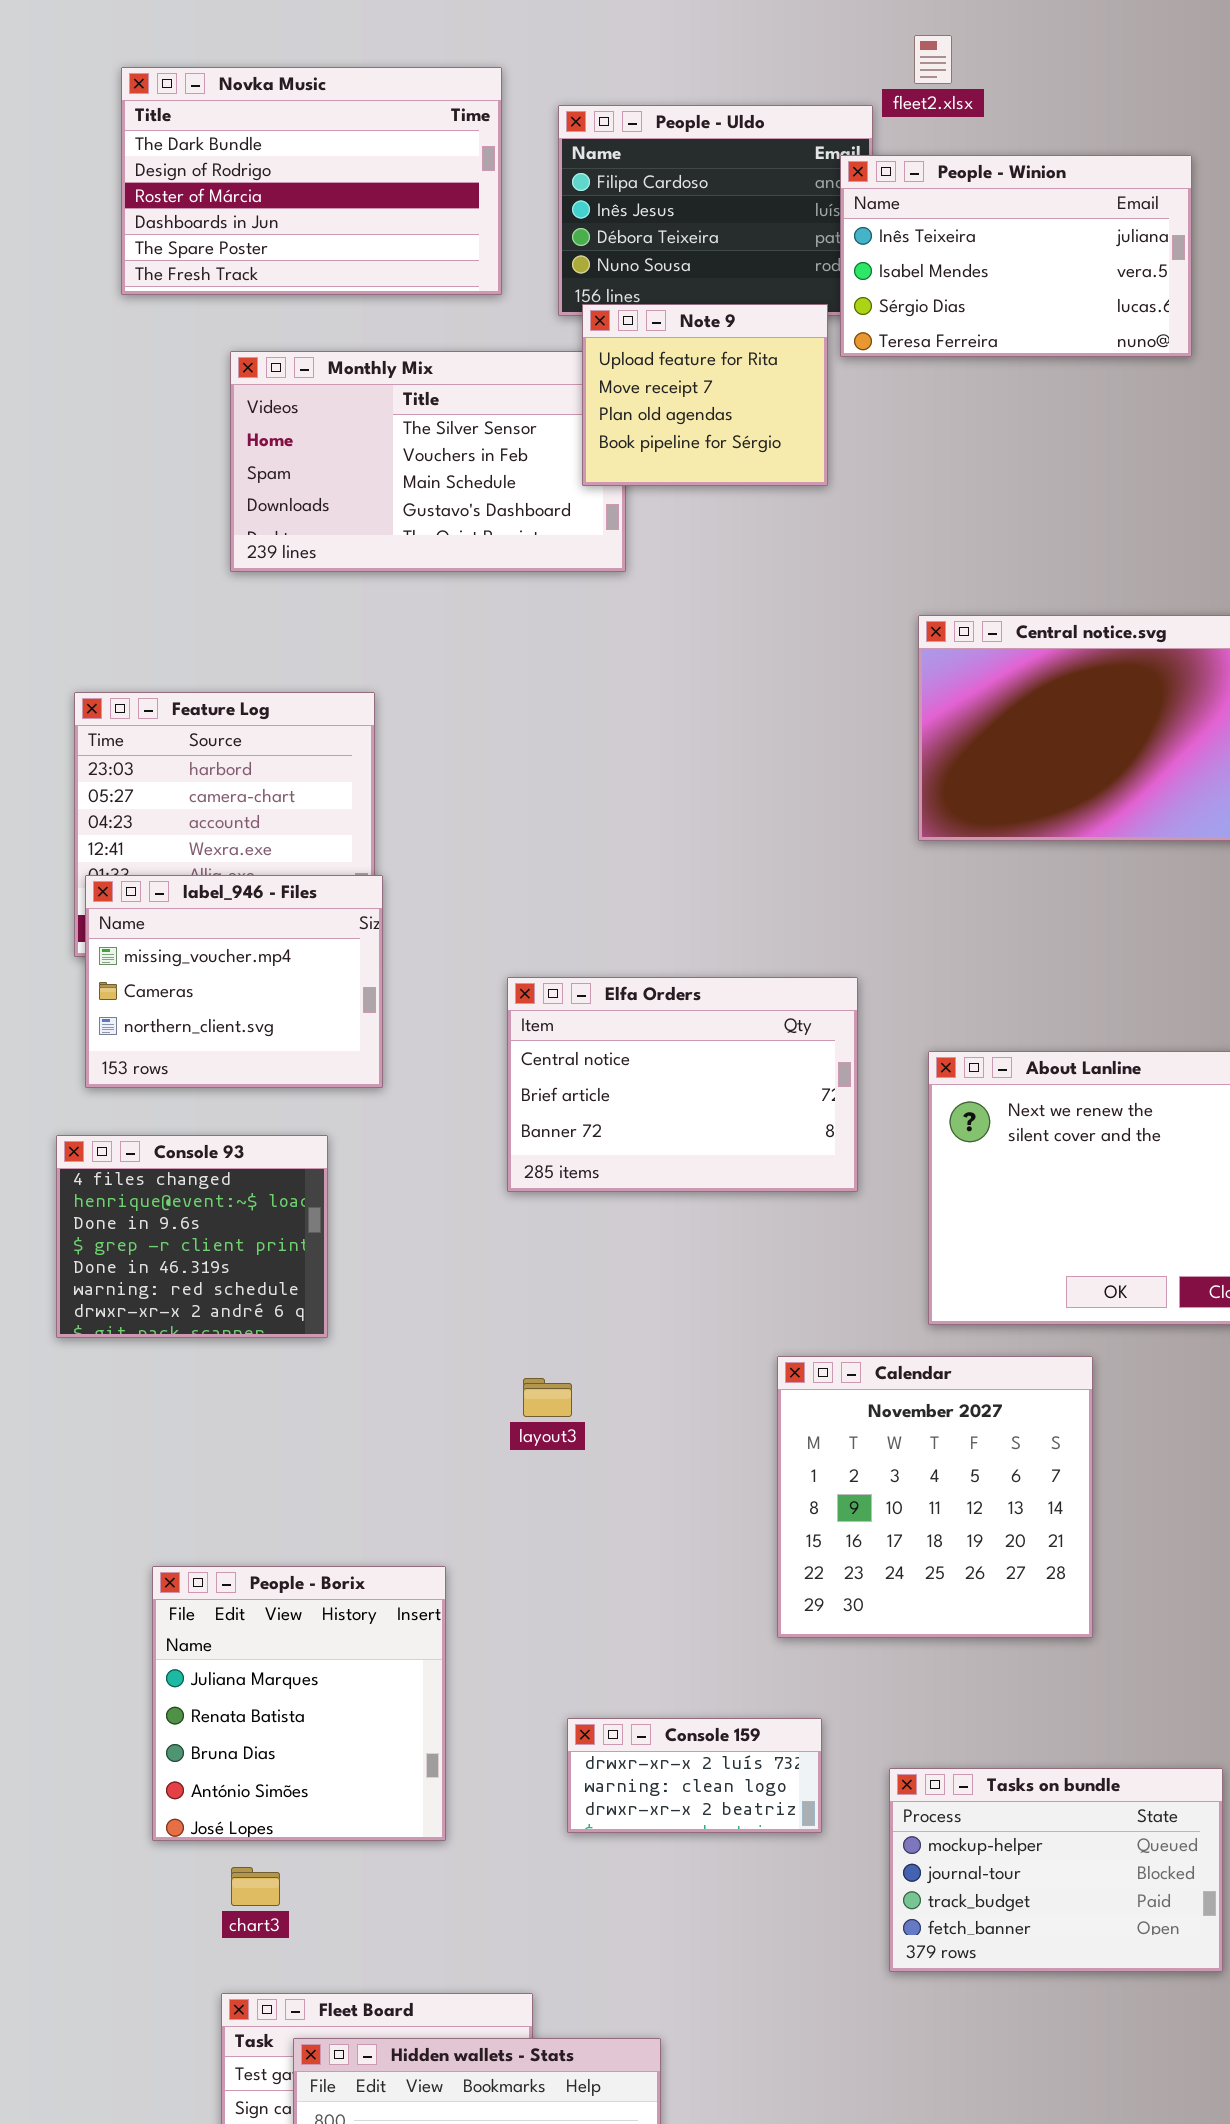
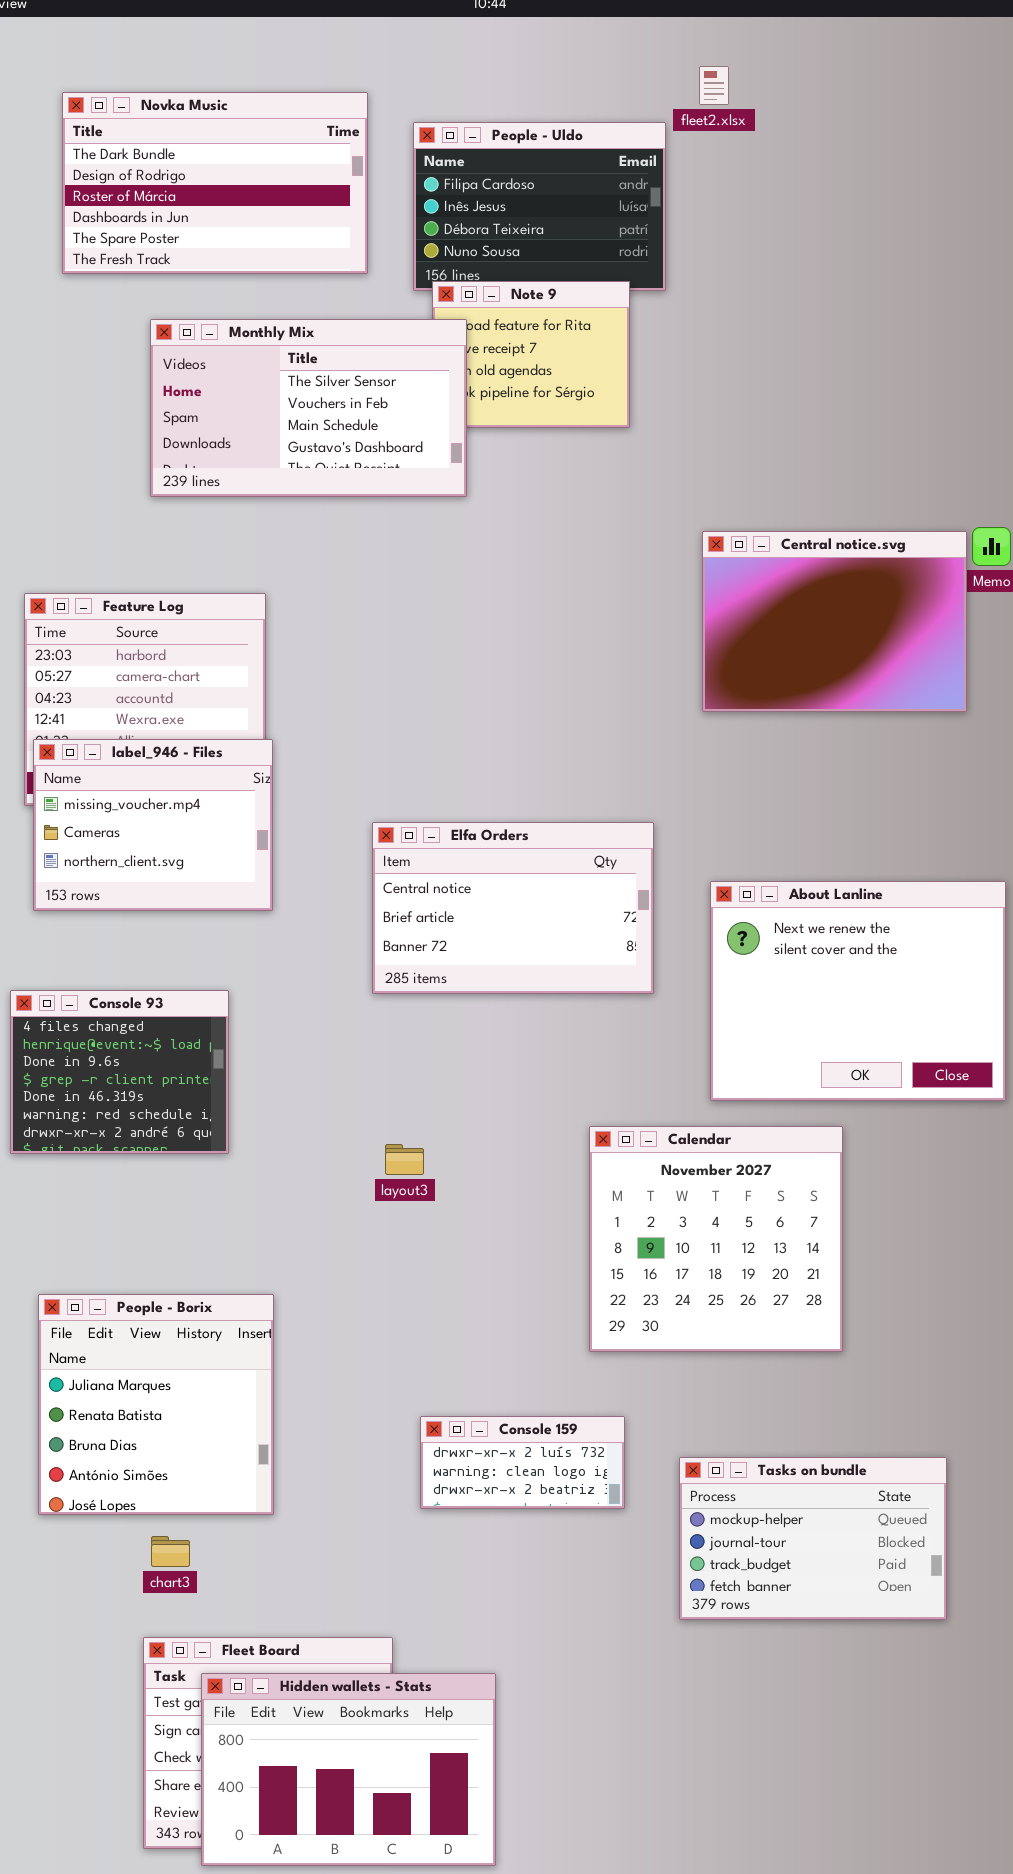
People - Winion: [840,155,1192,357] -> none, closed
Monthly Mix: [230,351,626,572] -> [150,319,467,497], raised
Console 93: [56,1135,328,1338] -> [10,990,229,1154], moved
People - Borix: [152,1566,446,1841] -> [38,1294,274,1515], moved

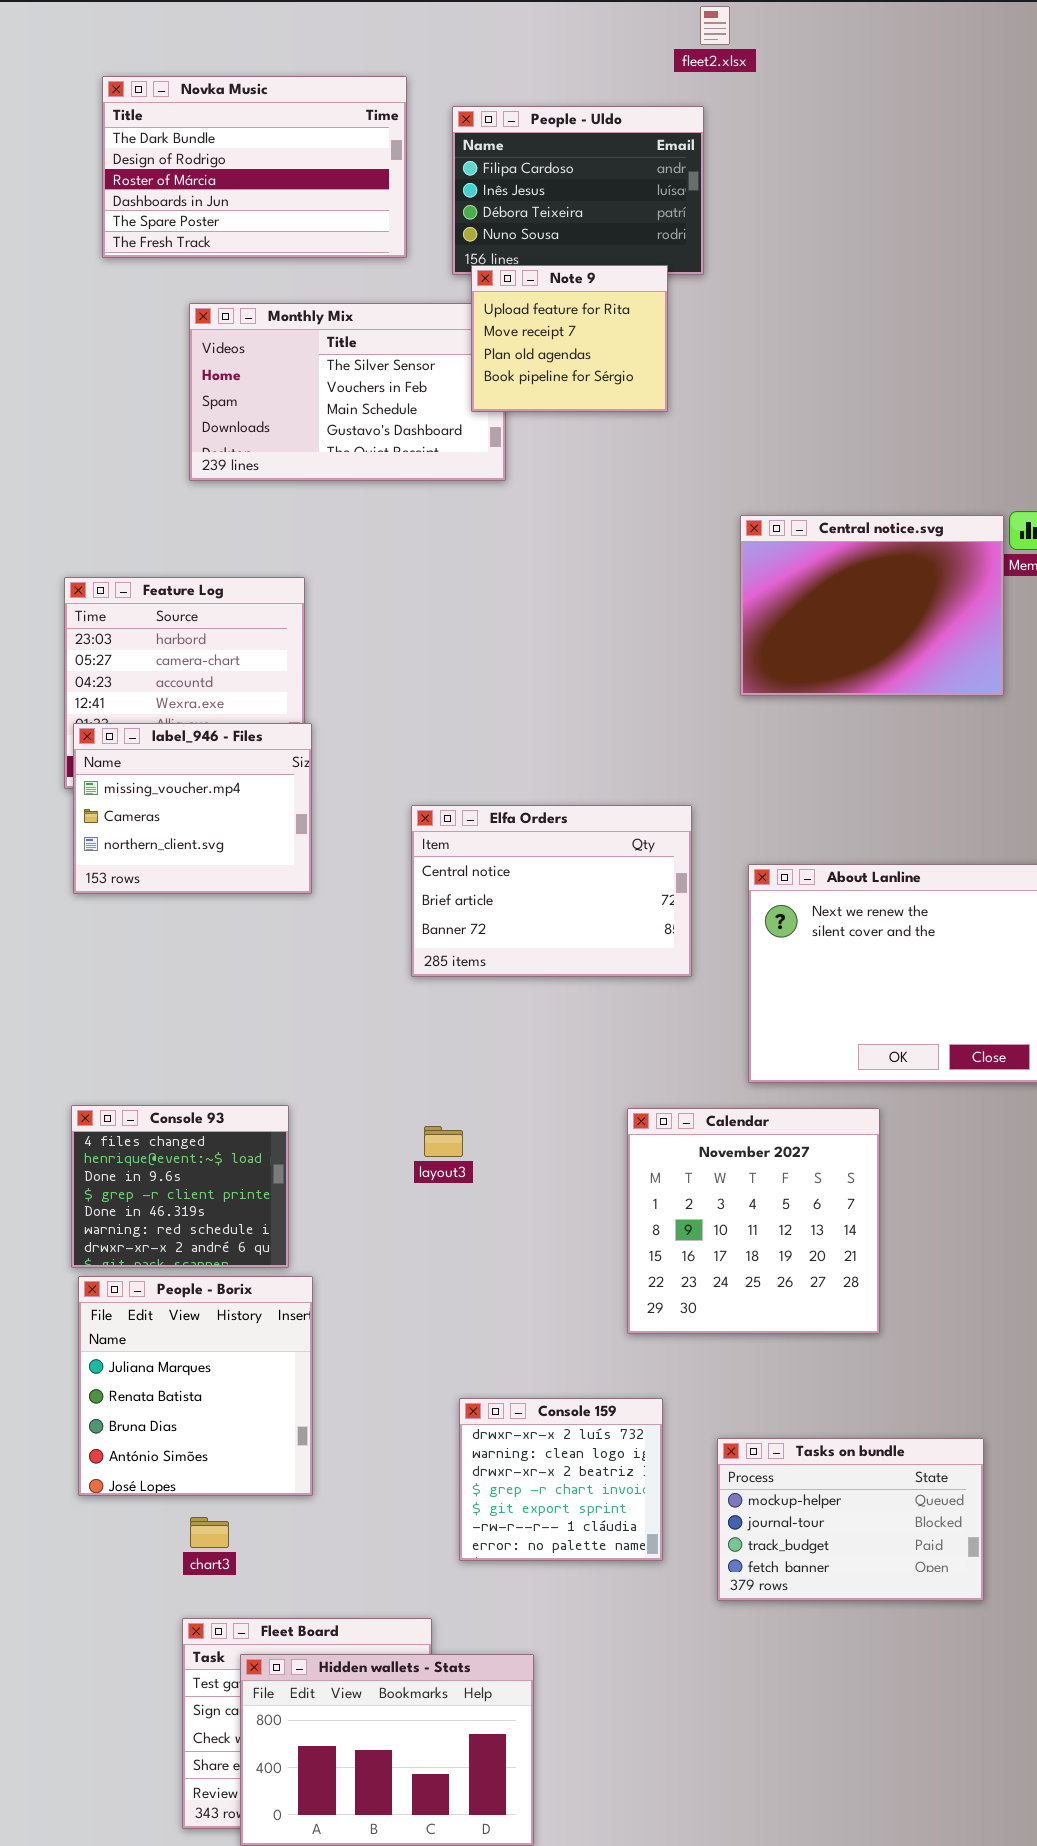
fleet2.xlsx: [699,66,729,105] -> [700,6,730,45], moved
Note 9: [432,281,630,428] -> [471,265,668,412], raised
Console 93: [10,990,229,1154] -> [71,1105,289,1268], moved
Console 159: [420,1416,625,1509] -> [459,1398,663,1561], resized

